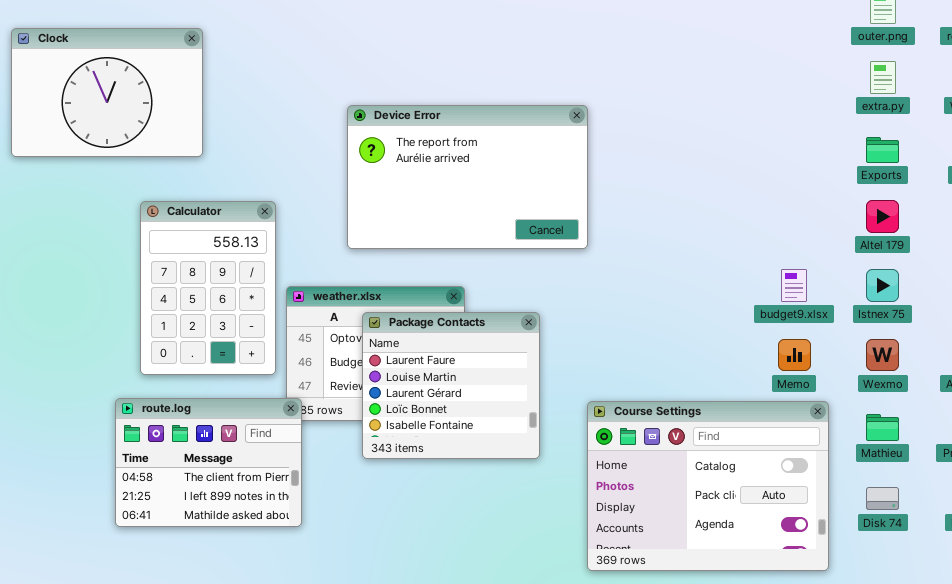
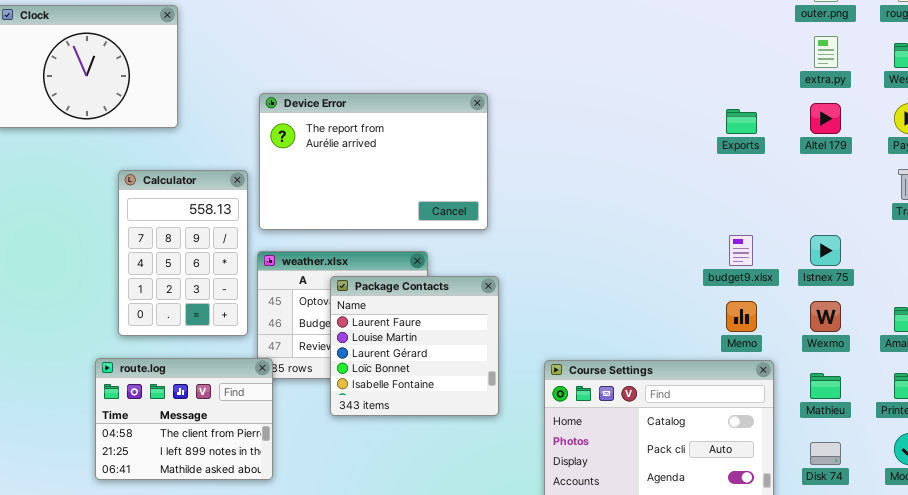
Device Error: [347,105,588,249] -> [259,93,488,230], moved
Exports: [866,137,899,163] -> [726,109,757,134], moved
Altel 179: [866,200,899,233] -> [810,103,841,134], moved

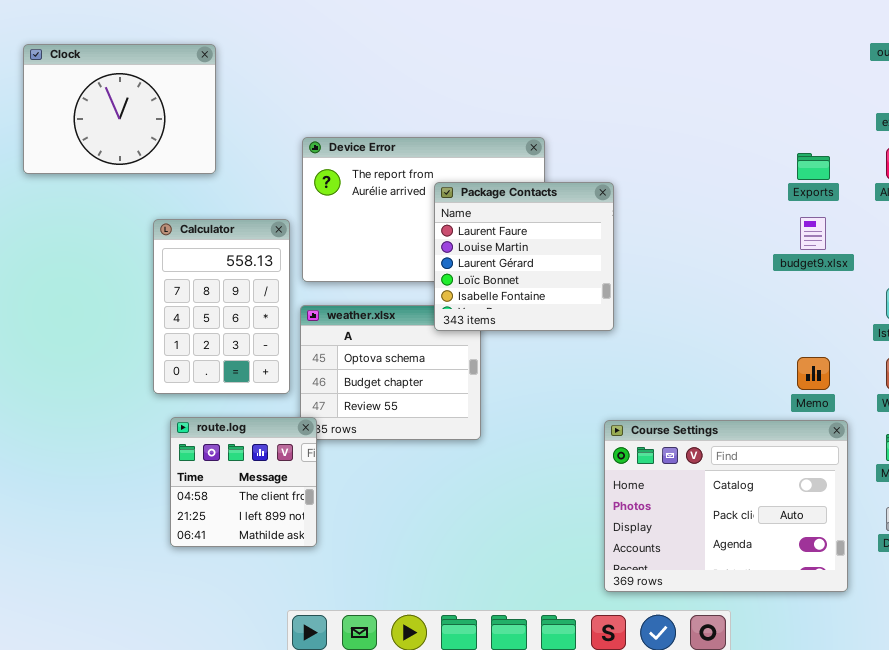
budget9.xlsx: [729,235,753,266] -> [800,217,826,250], moved
Package Contacts: [330,276,499,416] -> [434,182,614,331], moved
route.log: [95,358,273,480] -> [170,417,317,547], resized

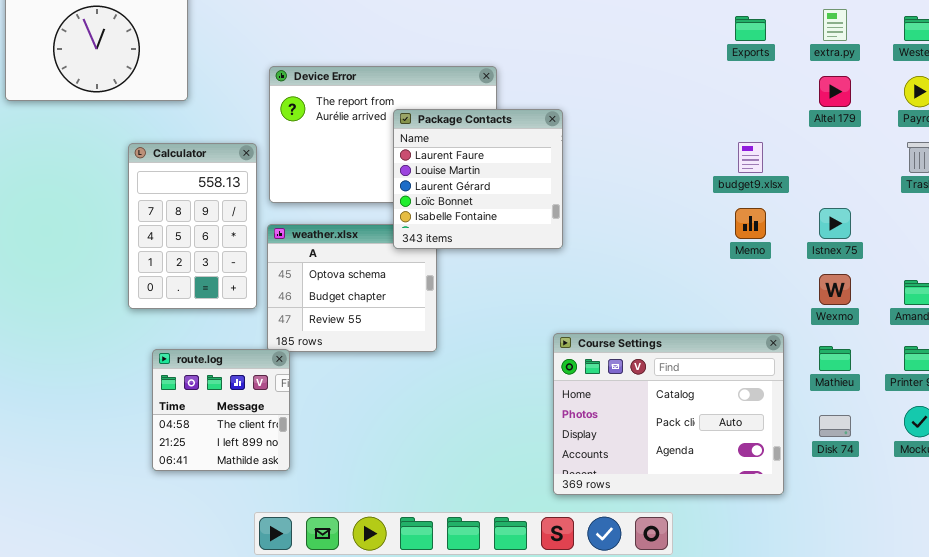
Exports: [797,153,830,180] -> [735,16,766,41], moved
Memo: [797,357,830,390] -> [735,208,766,239], moved
route.log: [170,417,317,547] -> [152,349,290,471], moved

